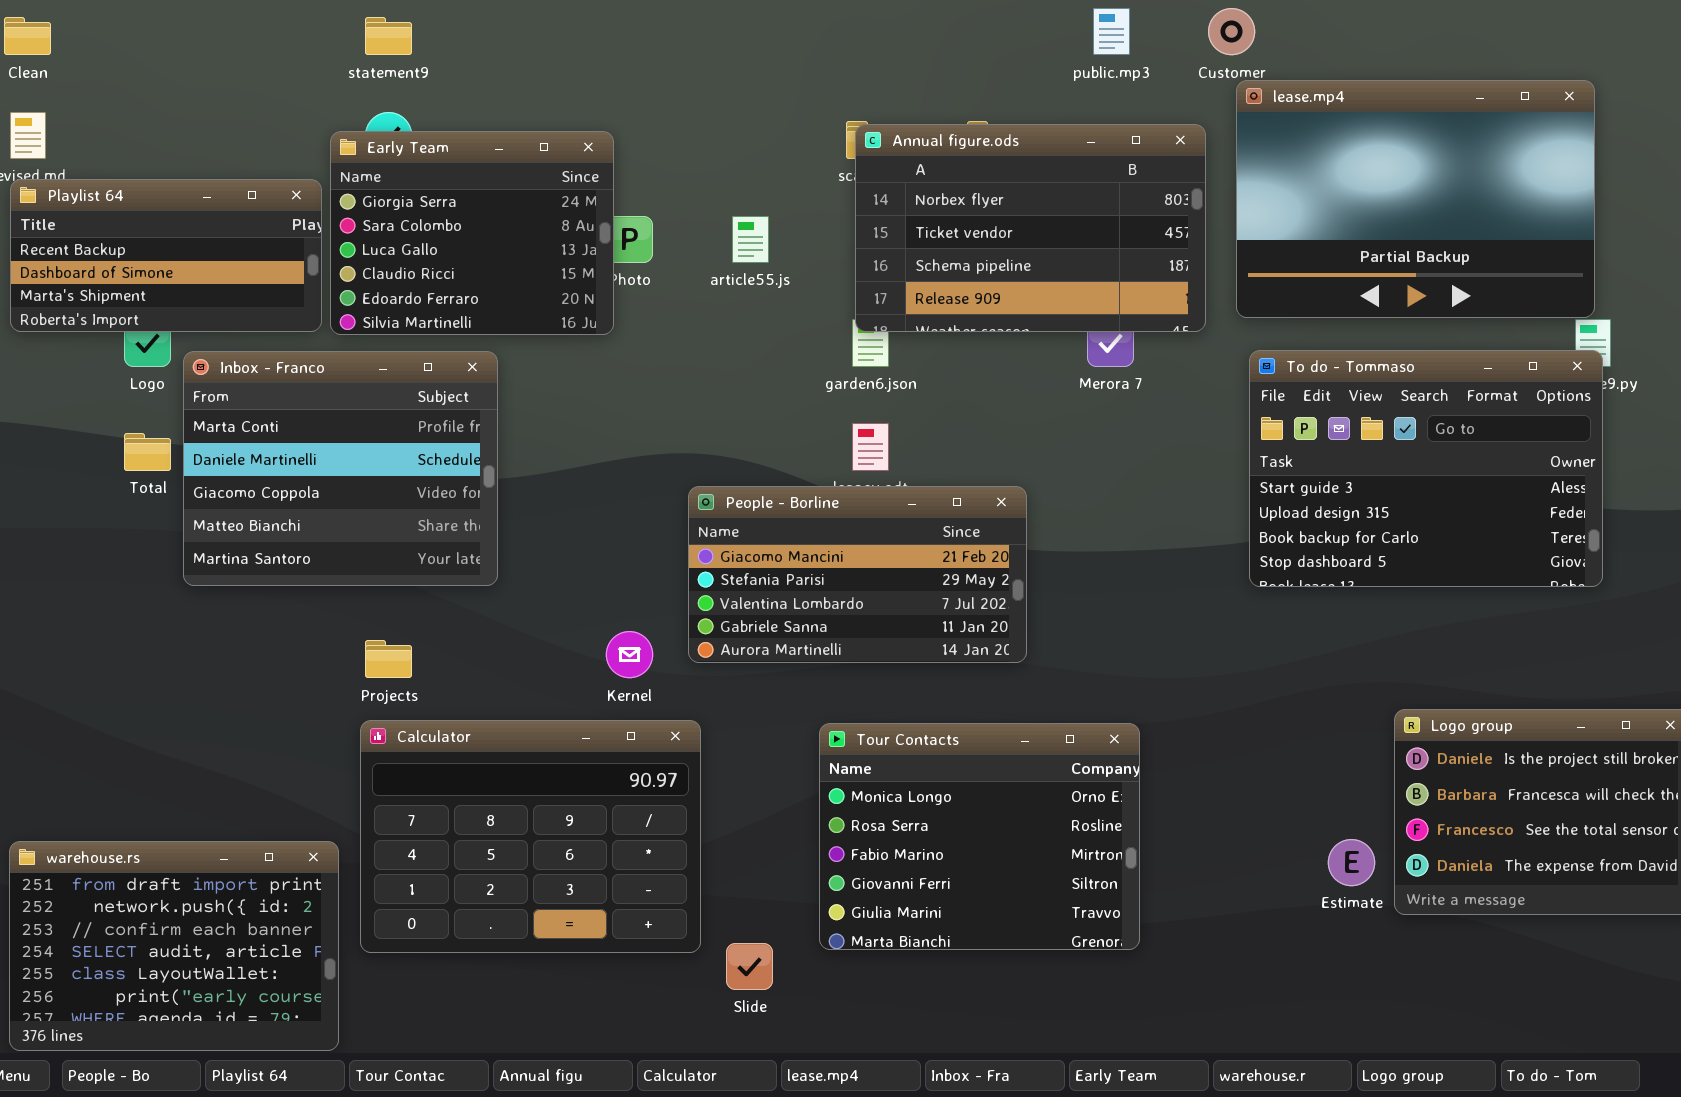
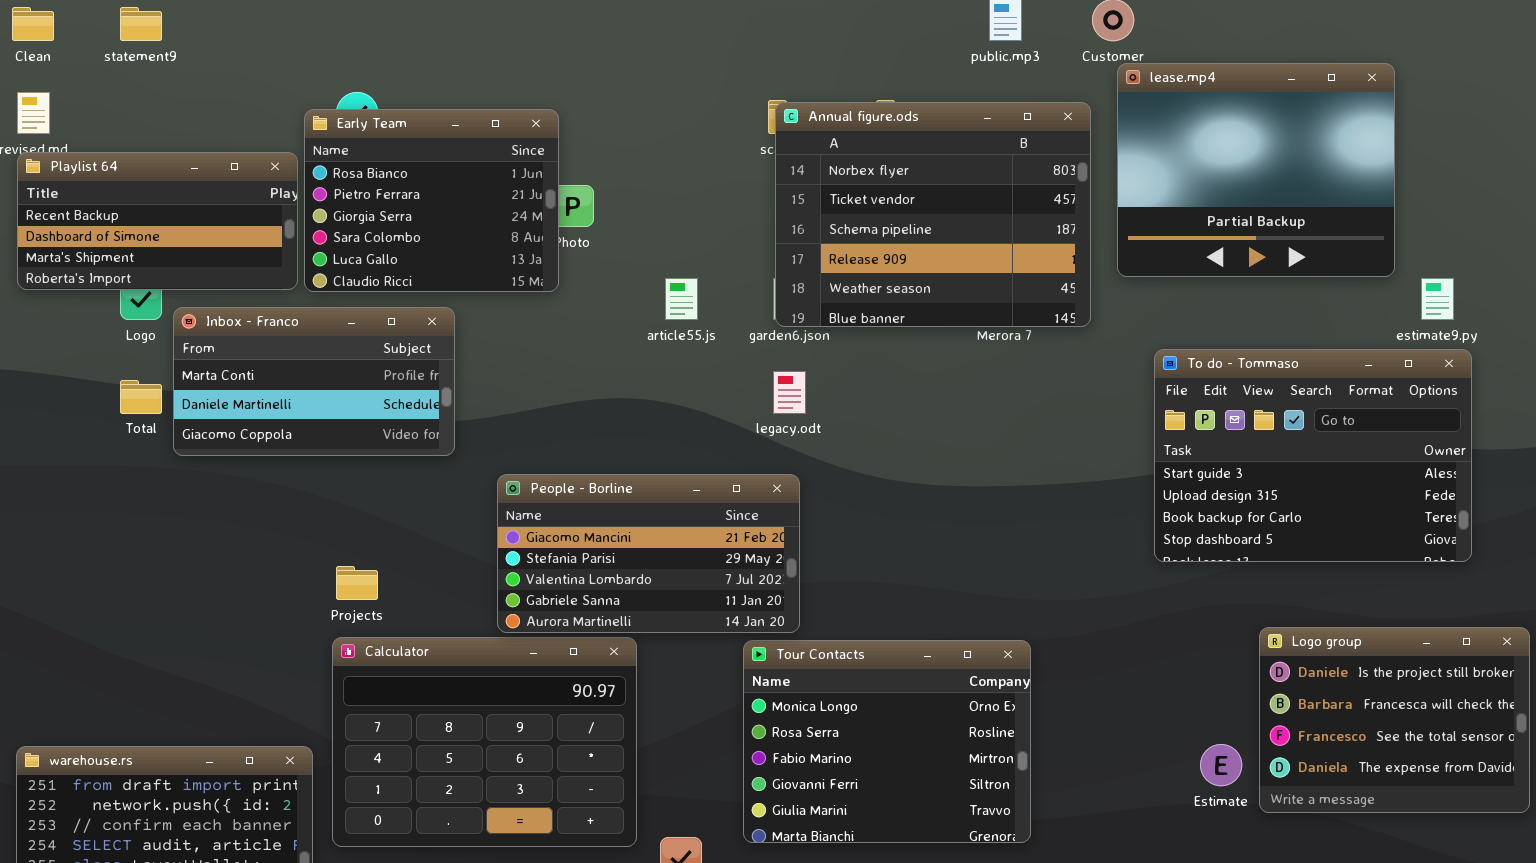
statement9: [365,17,412,55] -> [120,7,162,41], moved
lease.mp4: [1236,80,1595,318] -> [1117,63,1395,277], resized
Annual figure.ods: [855,124,1206,332] -> [775,102,1091,327], resized
Early Team: [330,131,614,335] -> [304,109,559,292], scrolled up 2 rows
article55.js: [732,216,769,263] -> [665,278,698,320], moved
To do - Tommaso: [1249,350,1603,587] -> [1154,349,1472,562], moved
Inbox - Franco: [183,351,498,586] -> [173,307,455,456], resized
People - Borline: [688,486,1027,663] -> [497,474,800,633], moved

